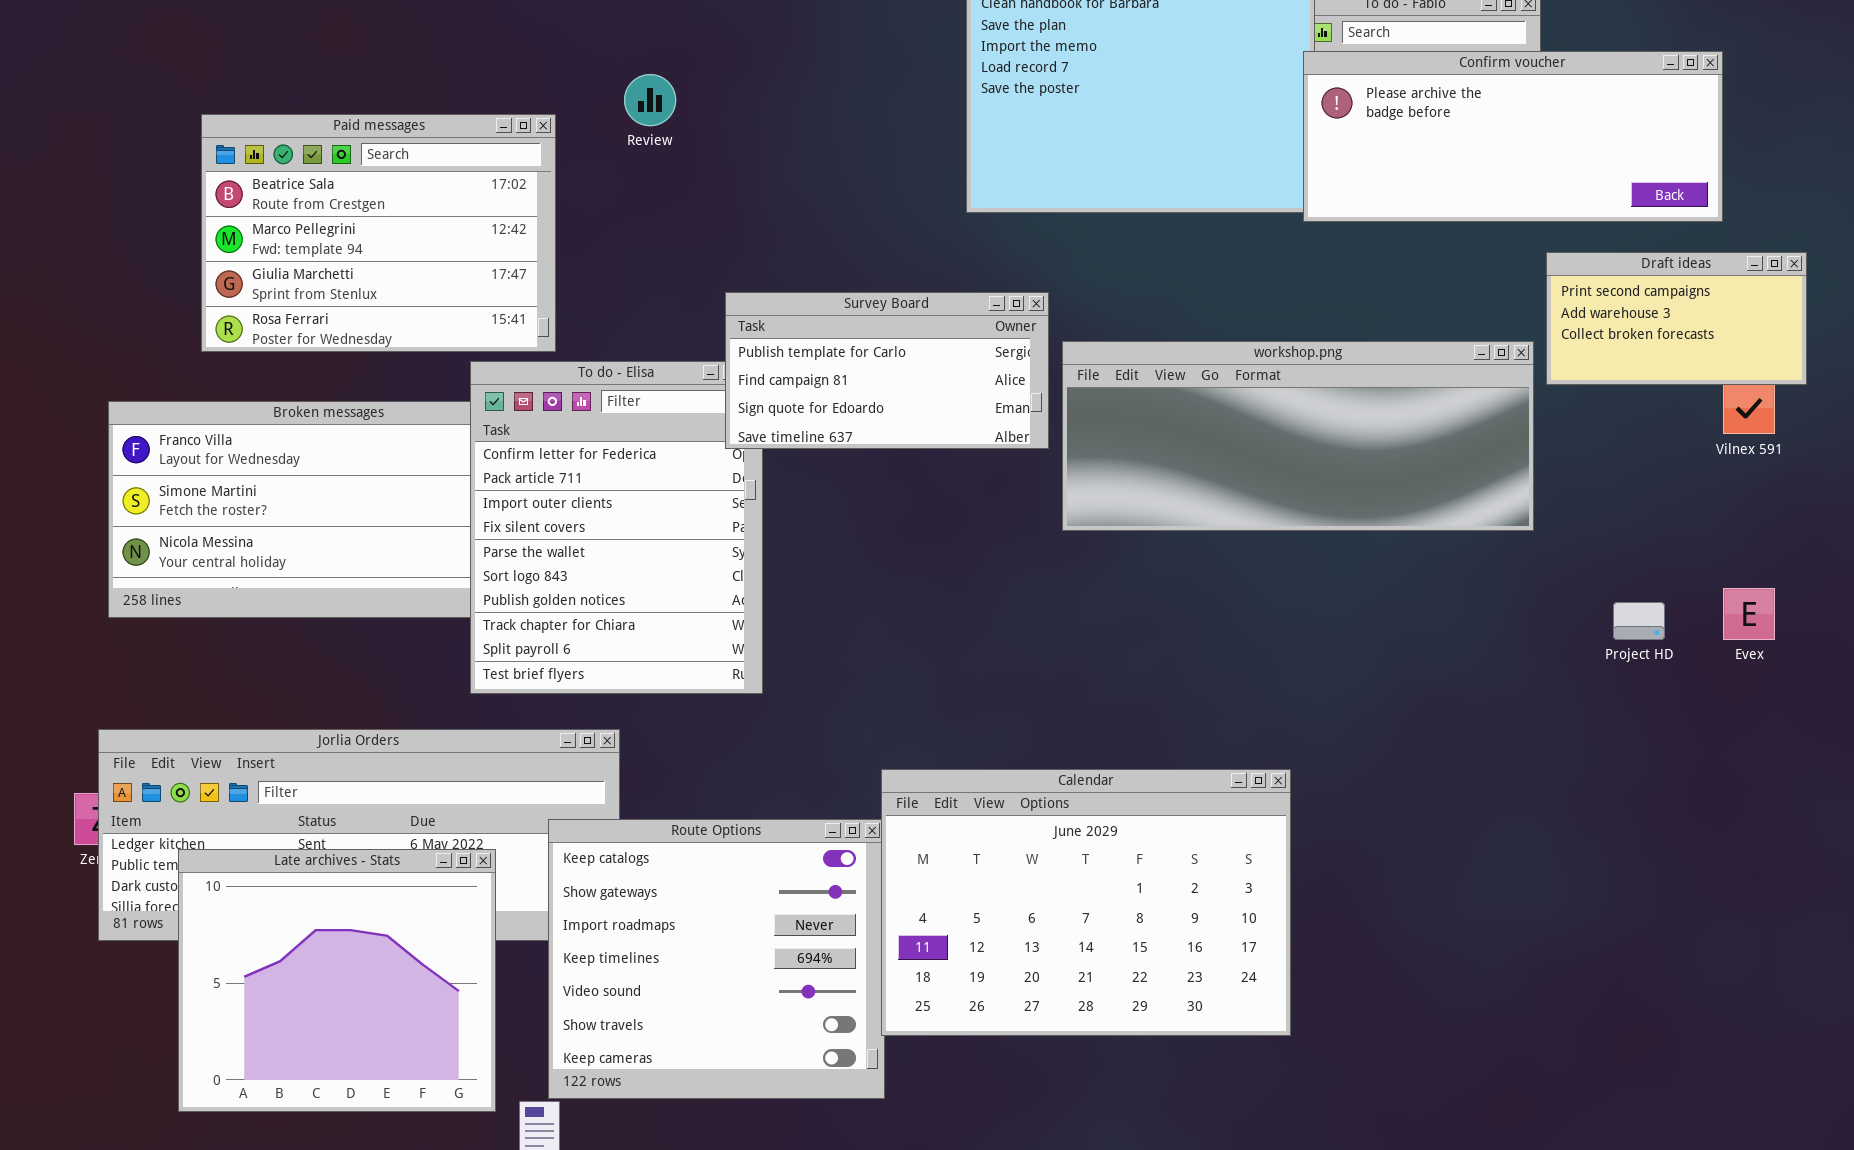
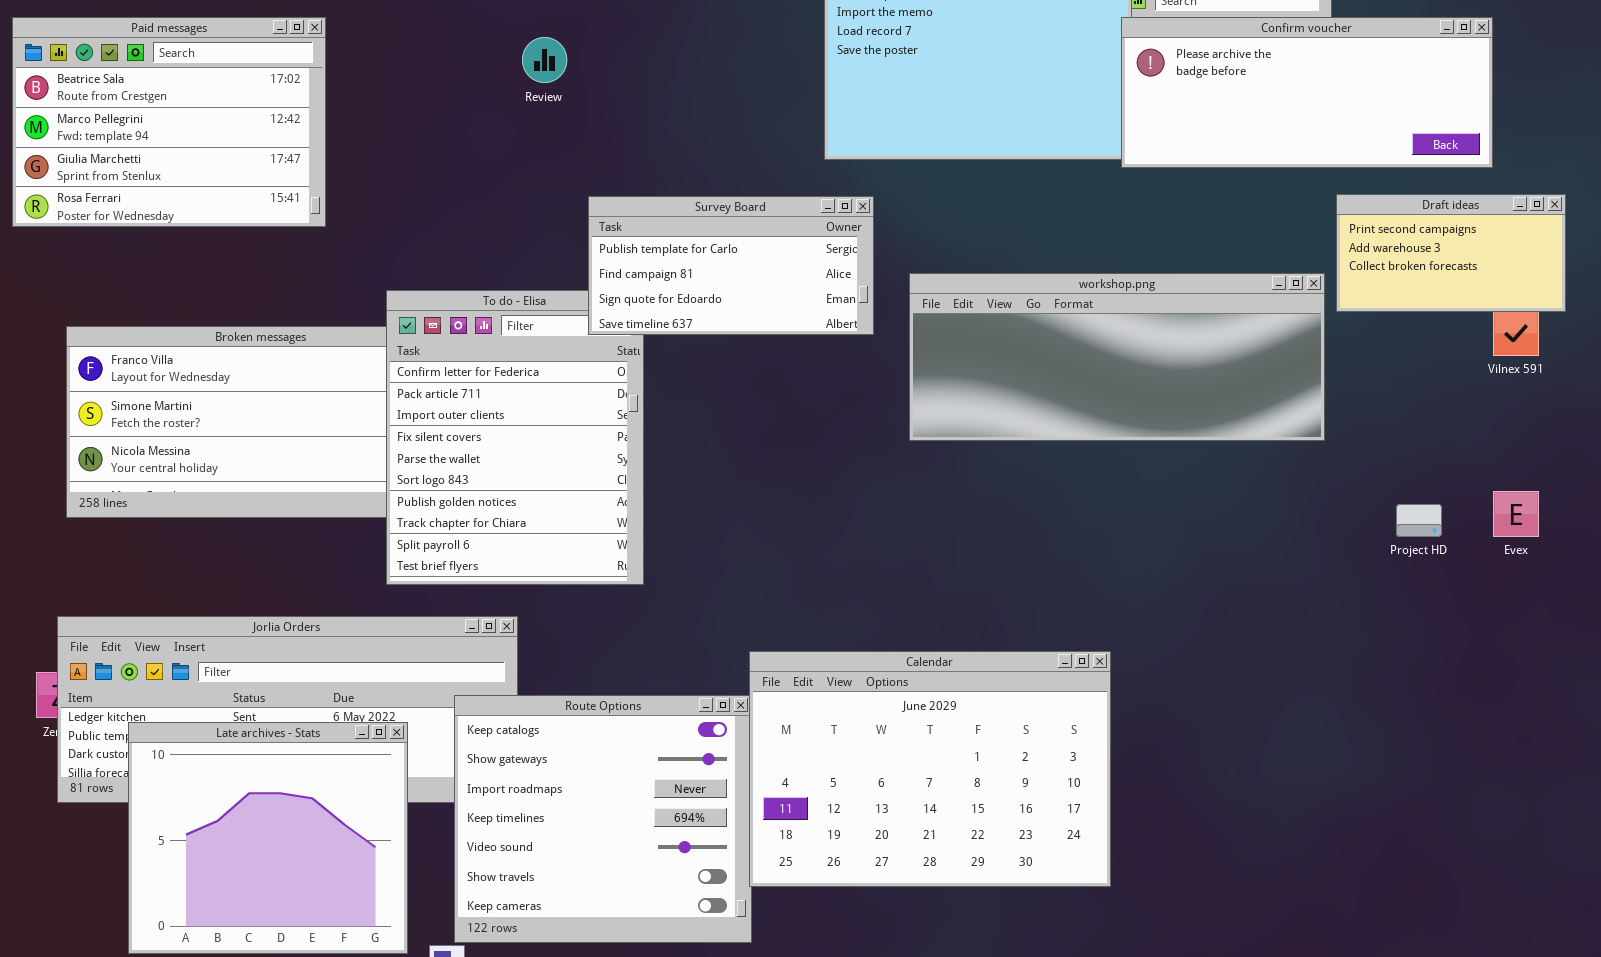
Paid messages: [201,114,556,352] -> [12,17,326,227], moved
Survey Board: [725,292,1049,449] -> [588,196,874,335], moved

